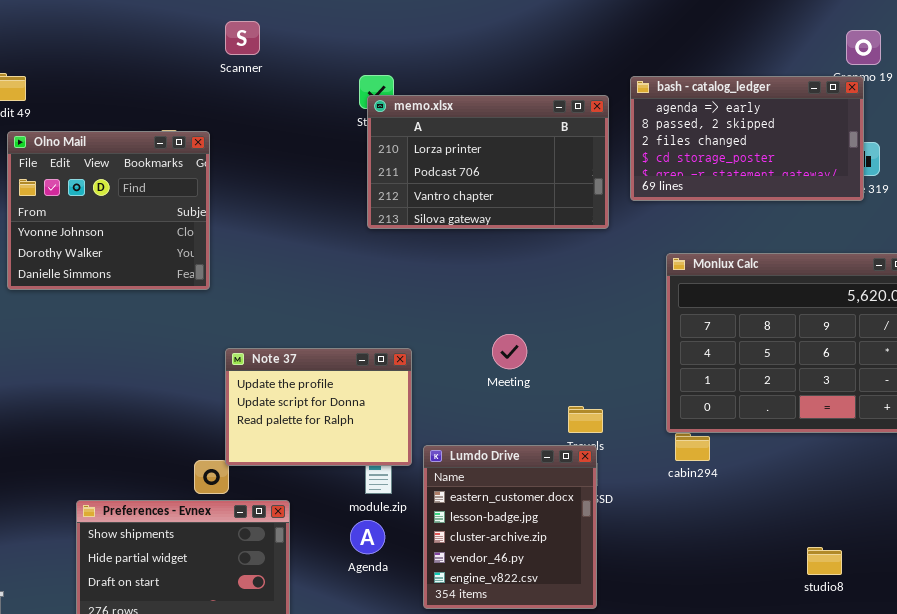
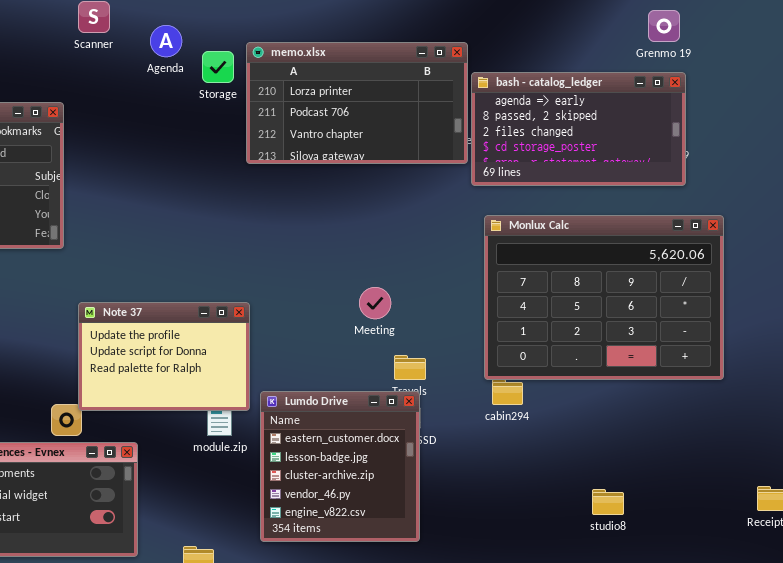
bash - catalog_ledger: [630,76,864,201] -> [471,72,686,186], moved
memo.xlsx: [367,95,609,229] -> [246,42,468,164], moved
Meeting: [492,334,527,369] -> [359,287,391,319], moved
Agenda: [350,520,385,554] -> [150,25,182,57], moved
studio8: [807,547,842,575] -> [592,489,624,515], moved

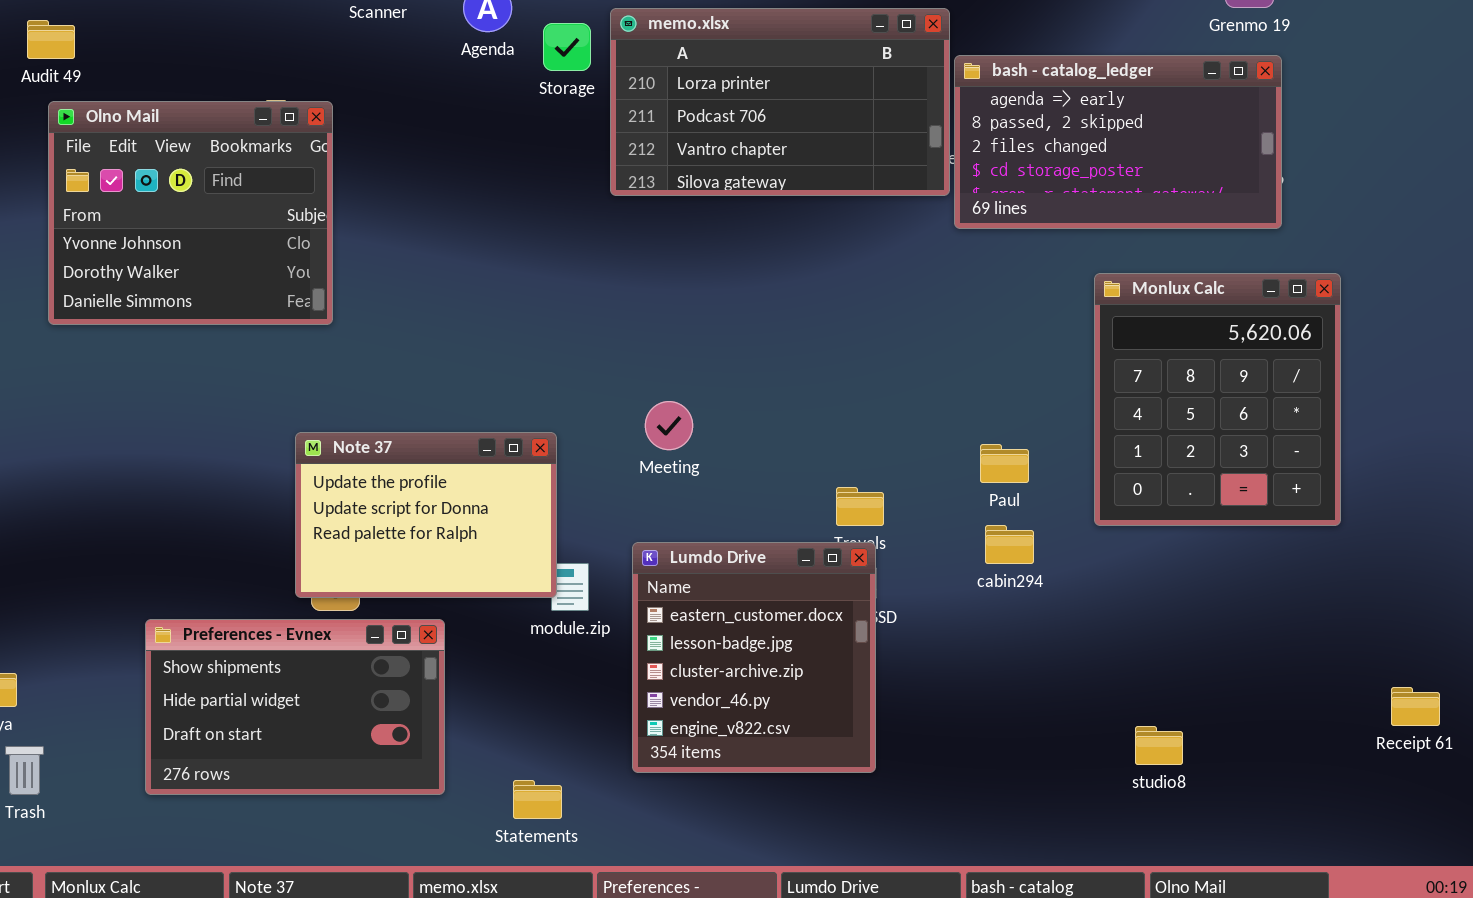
Monlux Calc: [484,215,724,380] -> [1094,273,1341,526], resized
Meeting: [359,287,391,319] -> [645,401,693,450], moved
Note 37: [78,302,250,411] -> [295,432,557,598], moved
studio8: [592,489,624,515] -> [1135,726,1183,765], moved

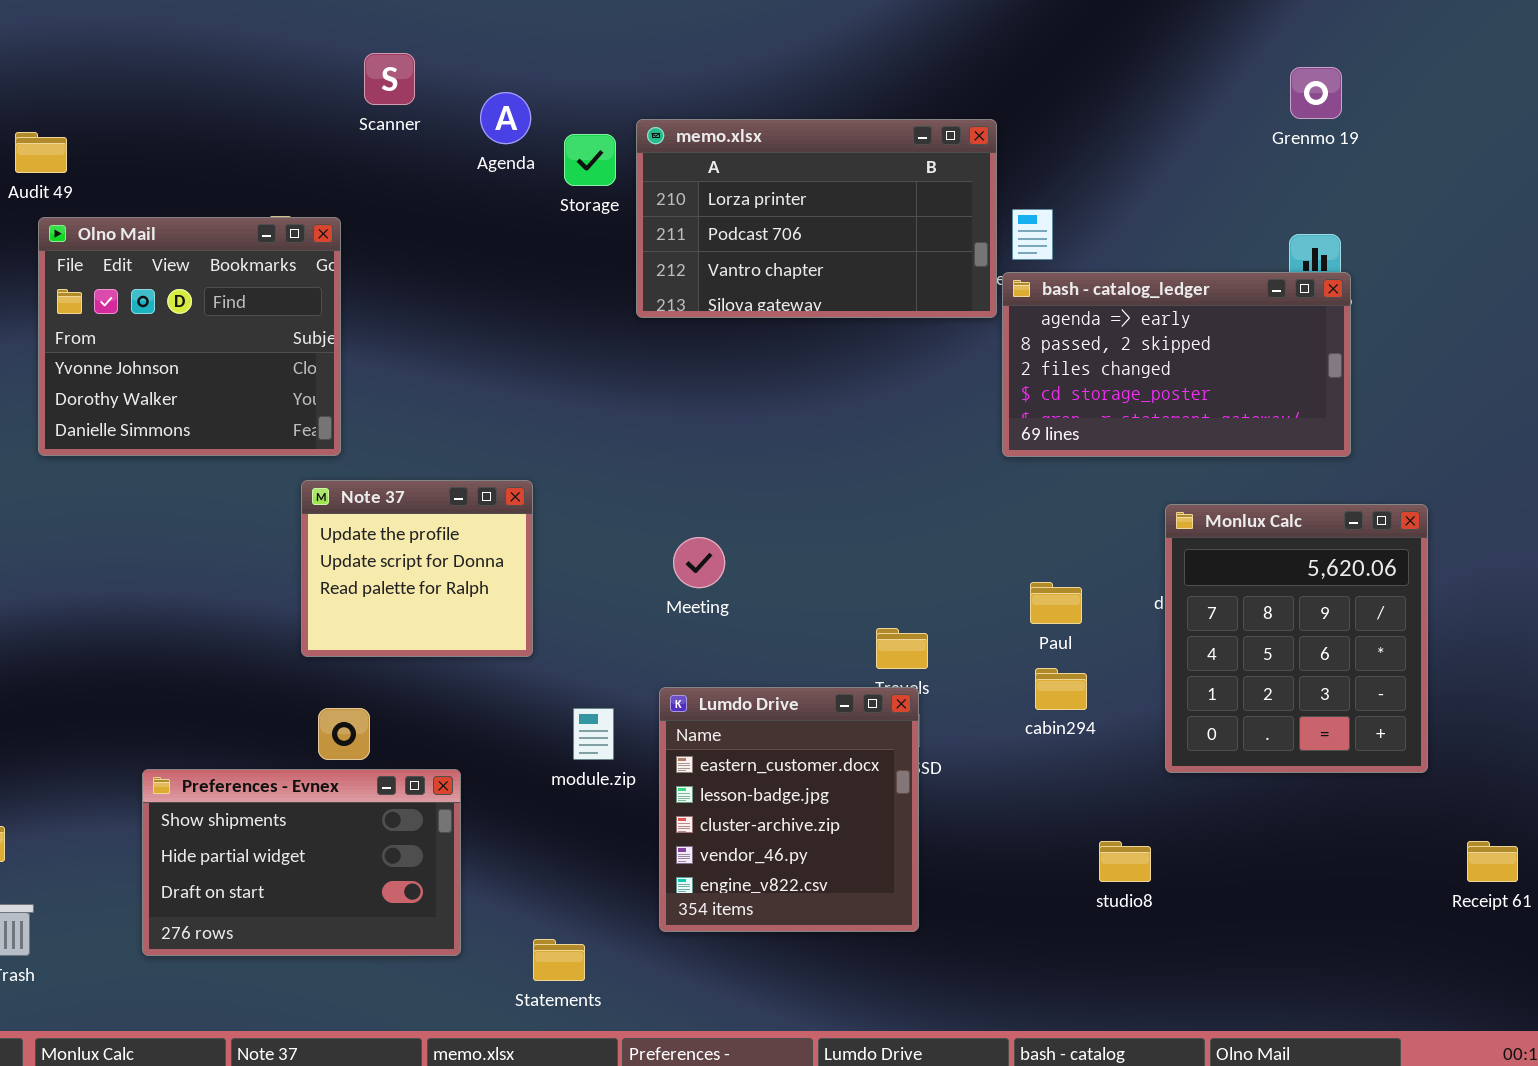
bash - catalog_ledger: [954,55,1282,229] -> [1002,272,1351,457], moved
Monlux Calc: [1094,273,1341,526] -> [1165,504,1428,773], moved
Note 37: [295,432,557,598] -> [301,480,533,657], moved, resized
studio8: [1135,726,1183,765] -> [1099,841,1151,882], moved

